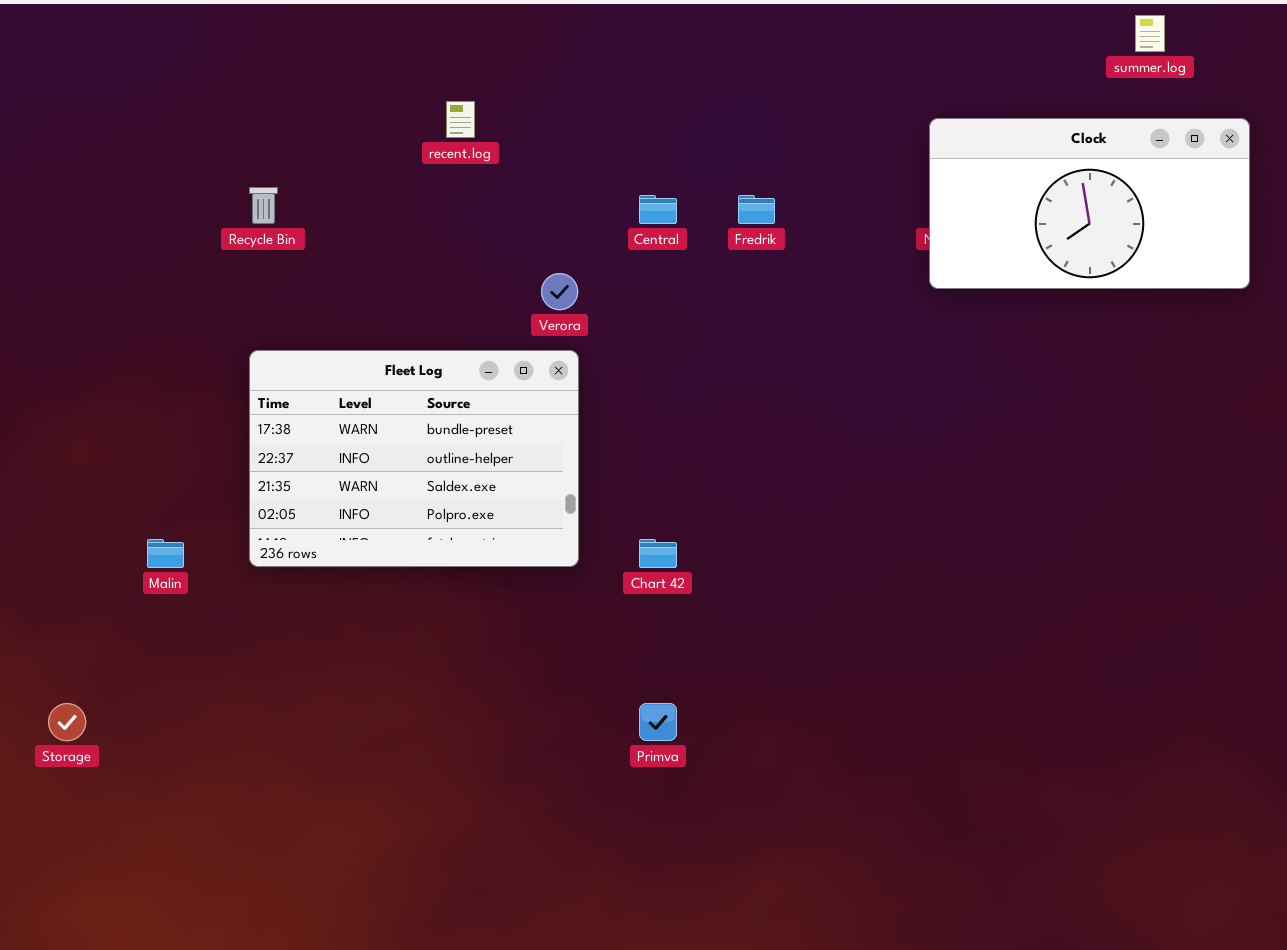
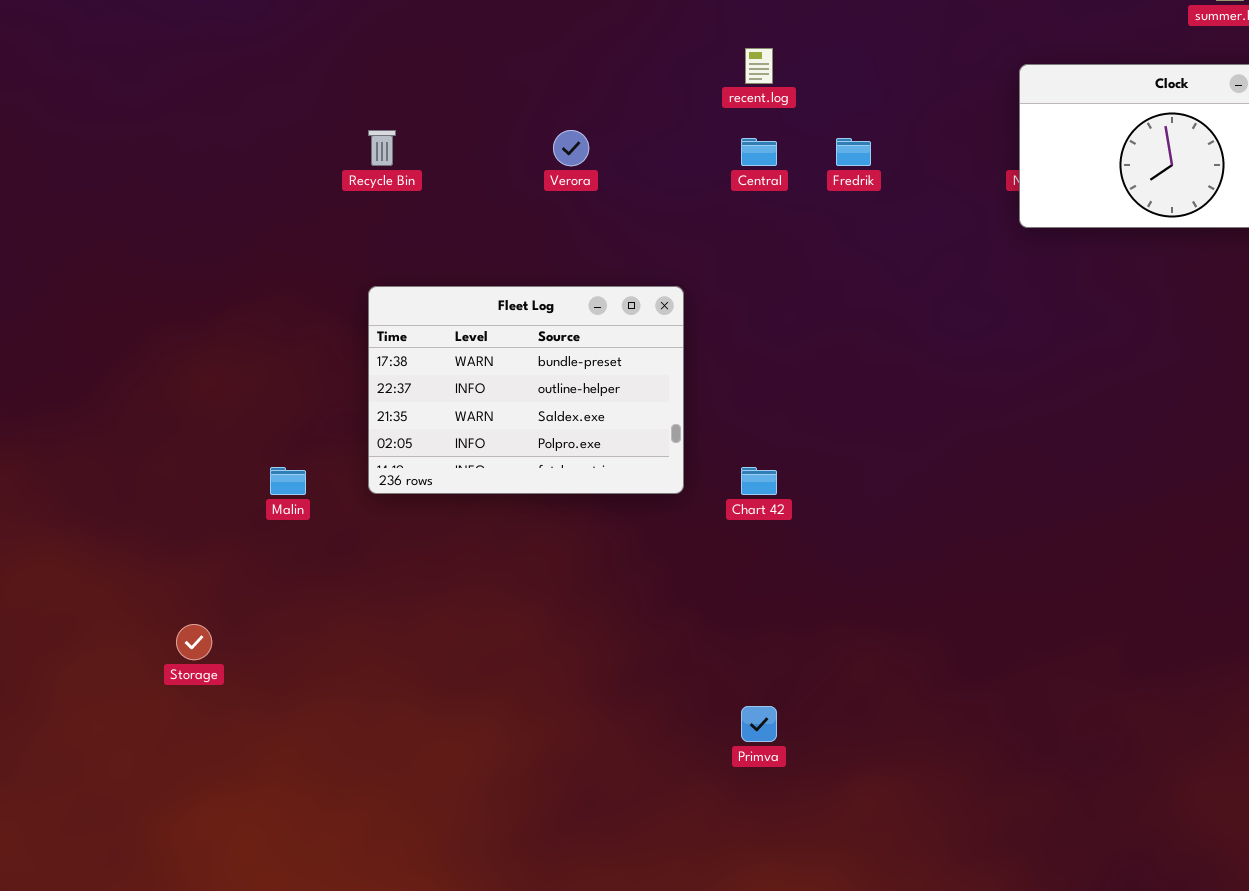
recent.log: [446,101,475,138] -> [745,48,773,84], moved
Verora: [541,273,578,310] -> [553,130,589,166], moved
Primva: [639,703,677,741] -> [741,706,777,742], moved

